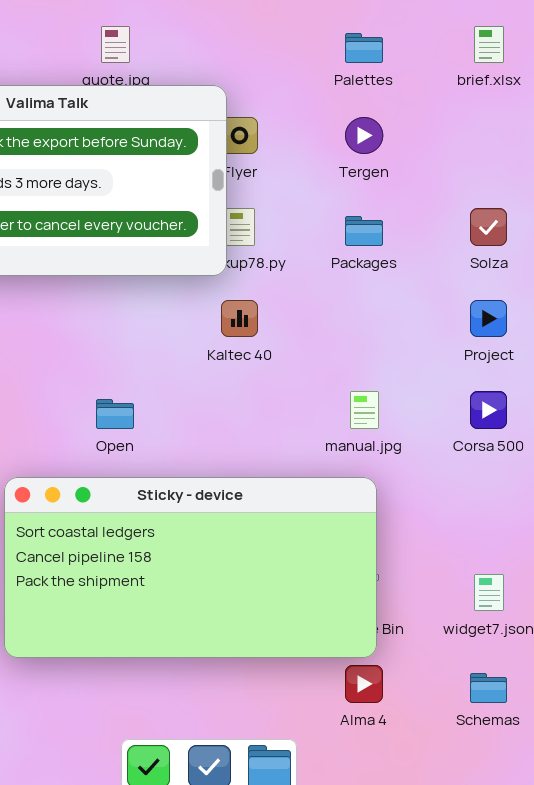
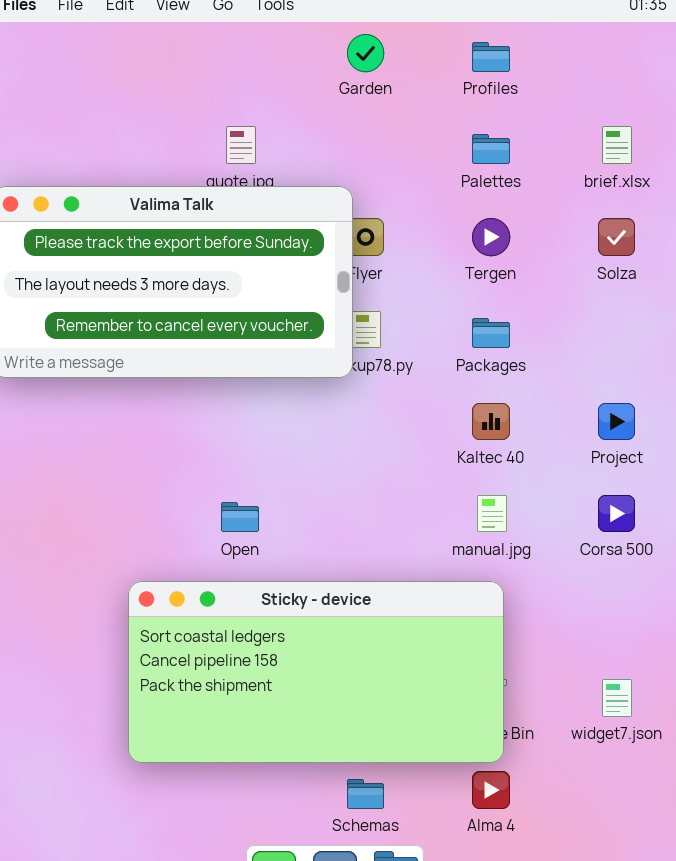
Solza: [470,208,507,246] -> [598,218,635,256], moved
Kaltec 40: [221,300,258,337] -> [472,403,510,440], moved
Schemas: [470,673,507,703] -> [347,779,384,809], moved

